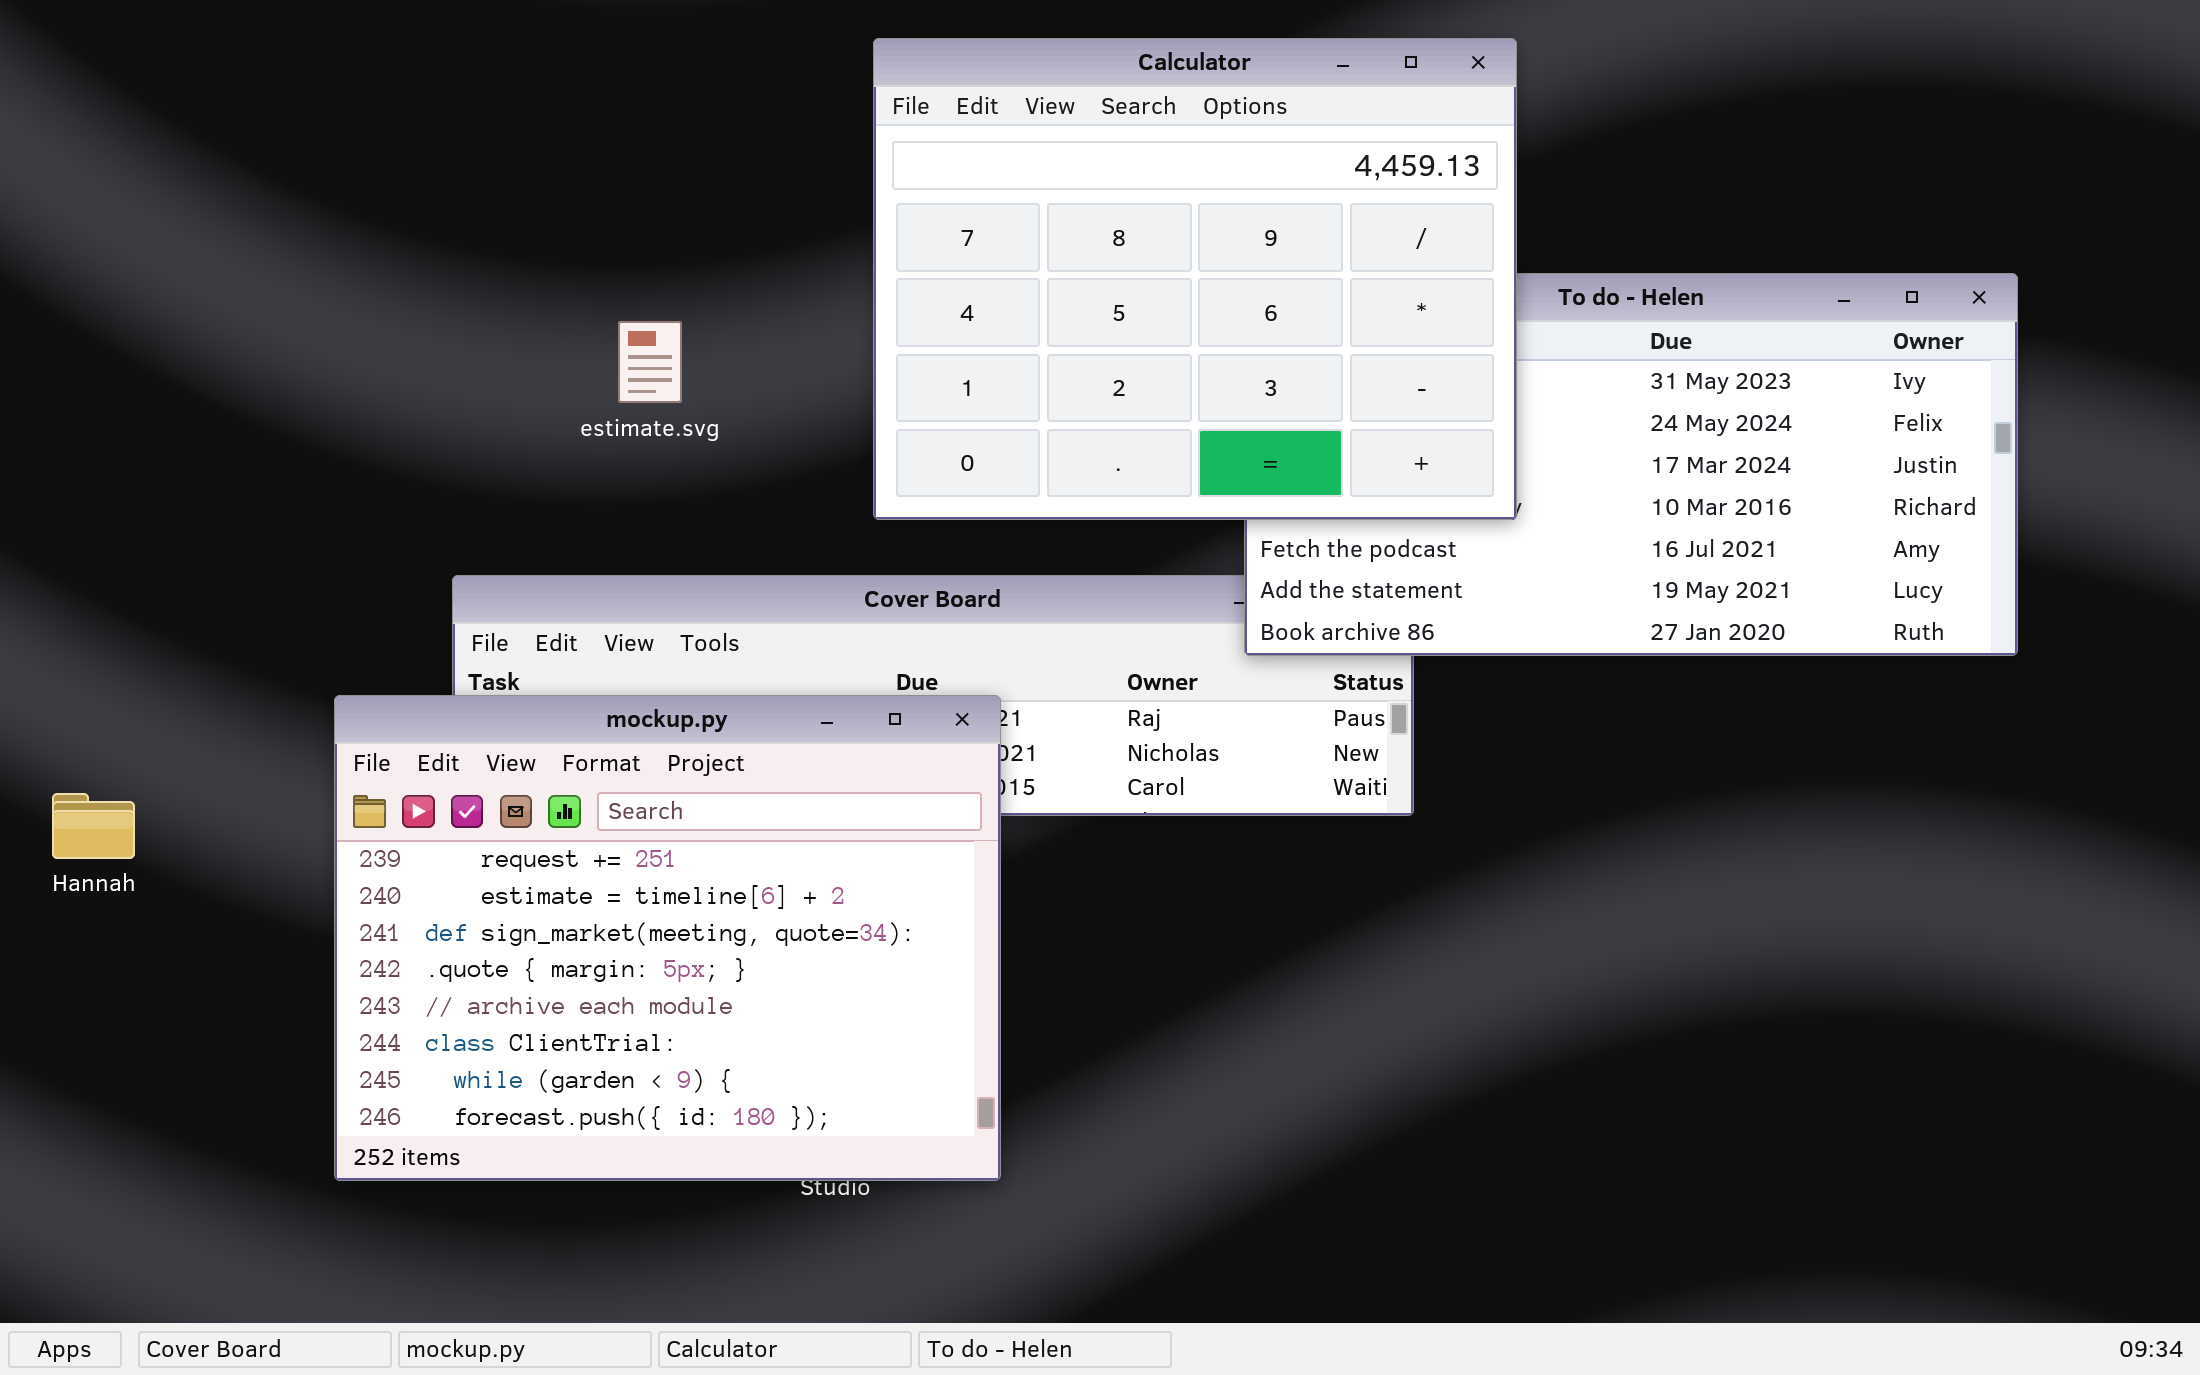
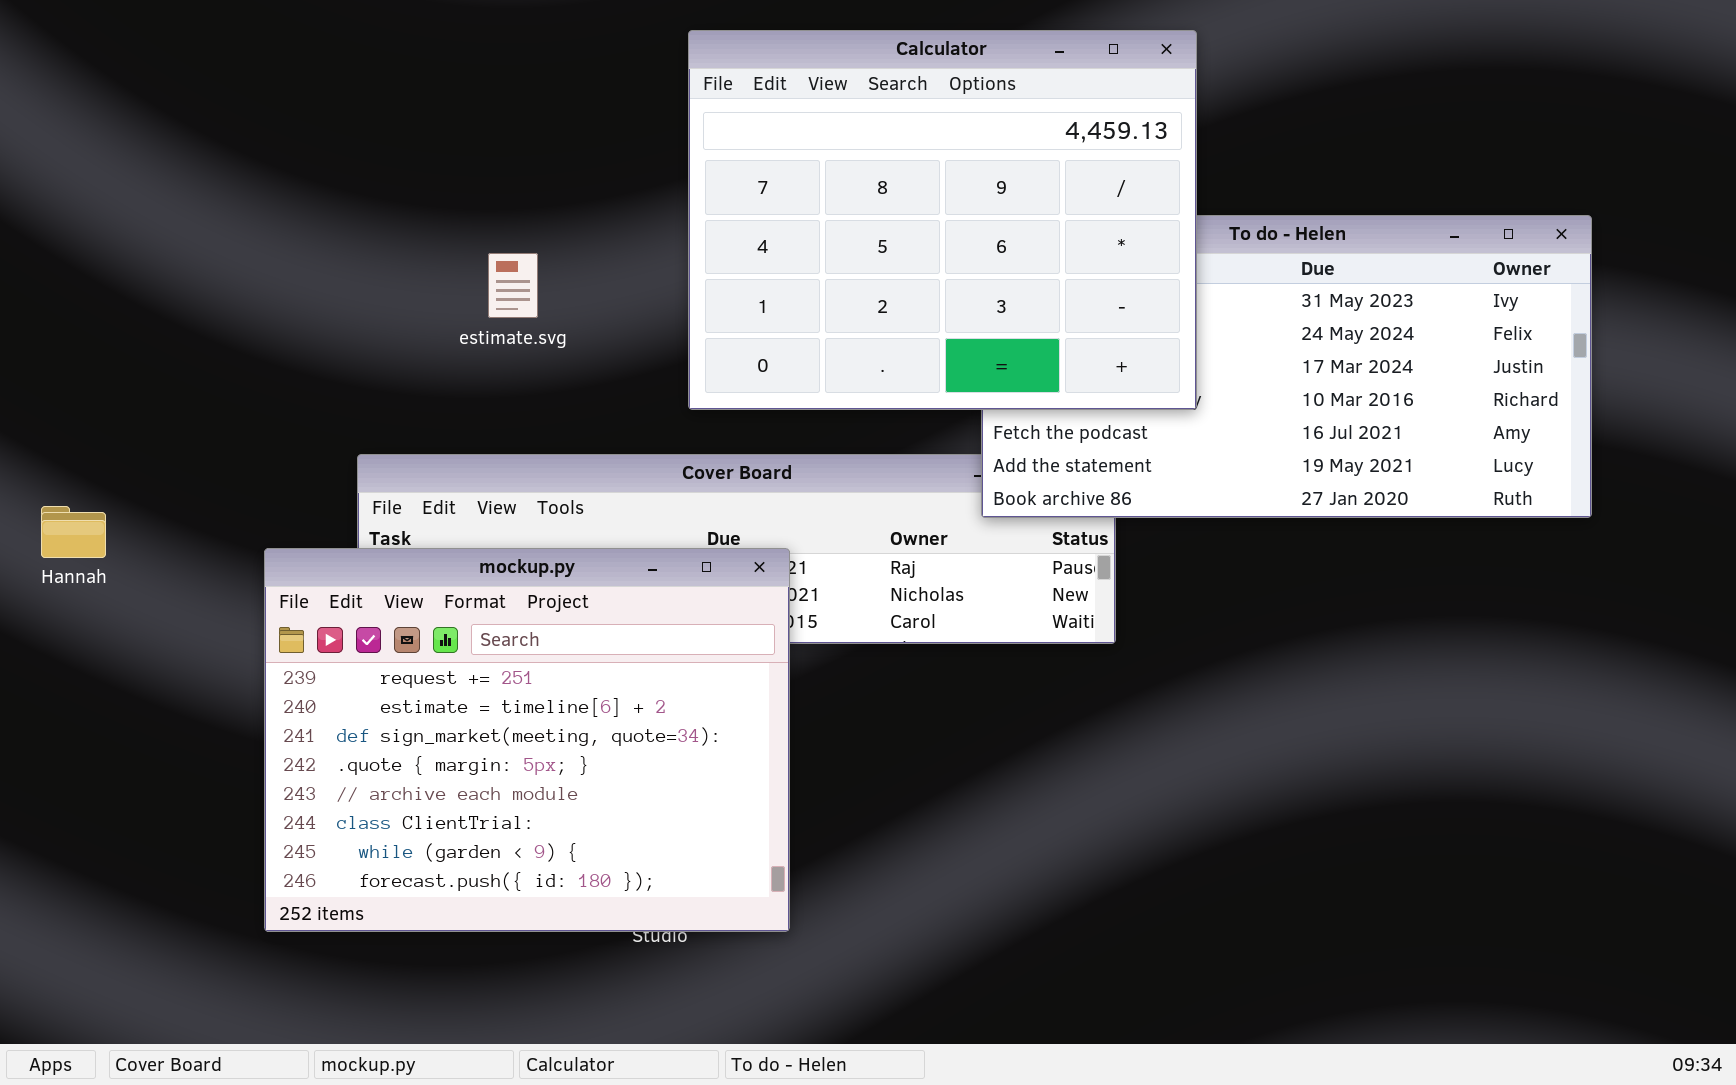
Hannah: [52,793,135,859] -> [41,506,106,558], moved

